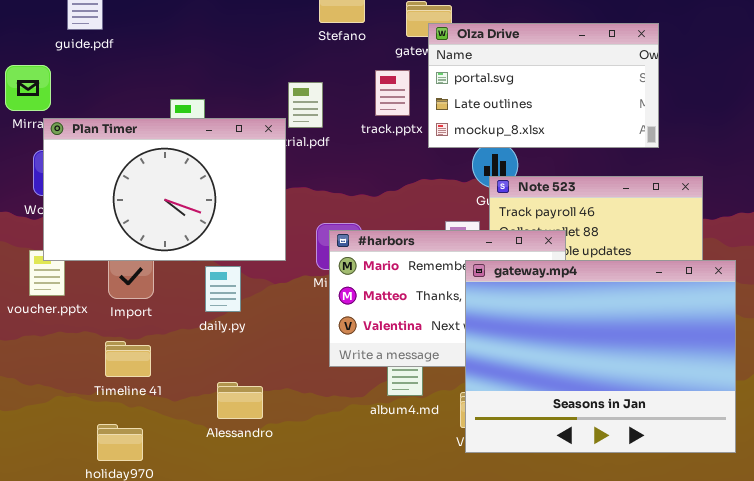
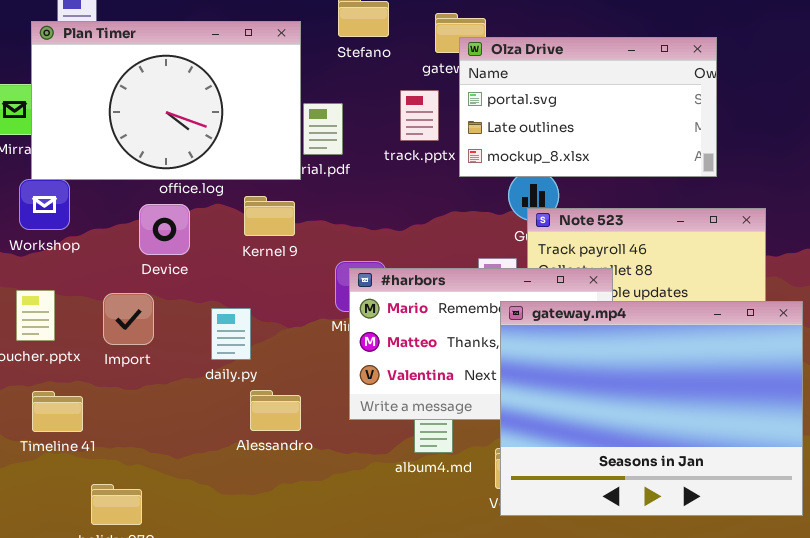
Plan Timer: [43,118,286,261] -> [31,21,301,180], moved
Timeline 41: [105,341,151,377] -> [32,391,83,432], moved
Alessandro: [217,382,263,419] -> [250,390,301,431], moved

